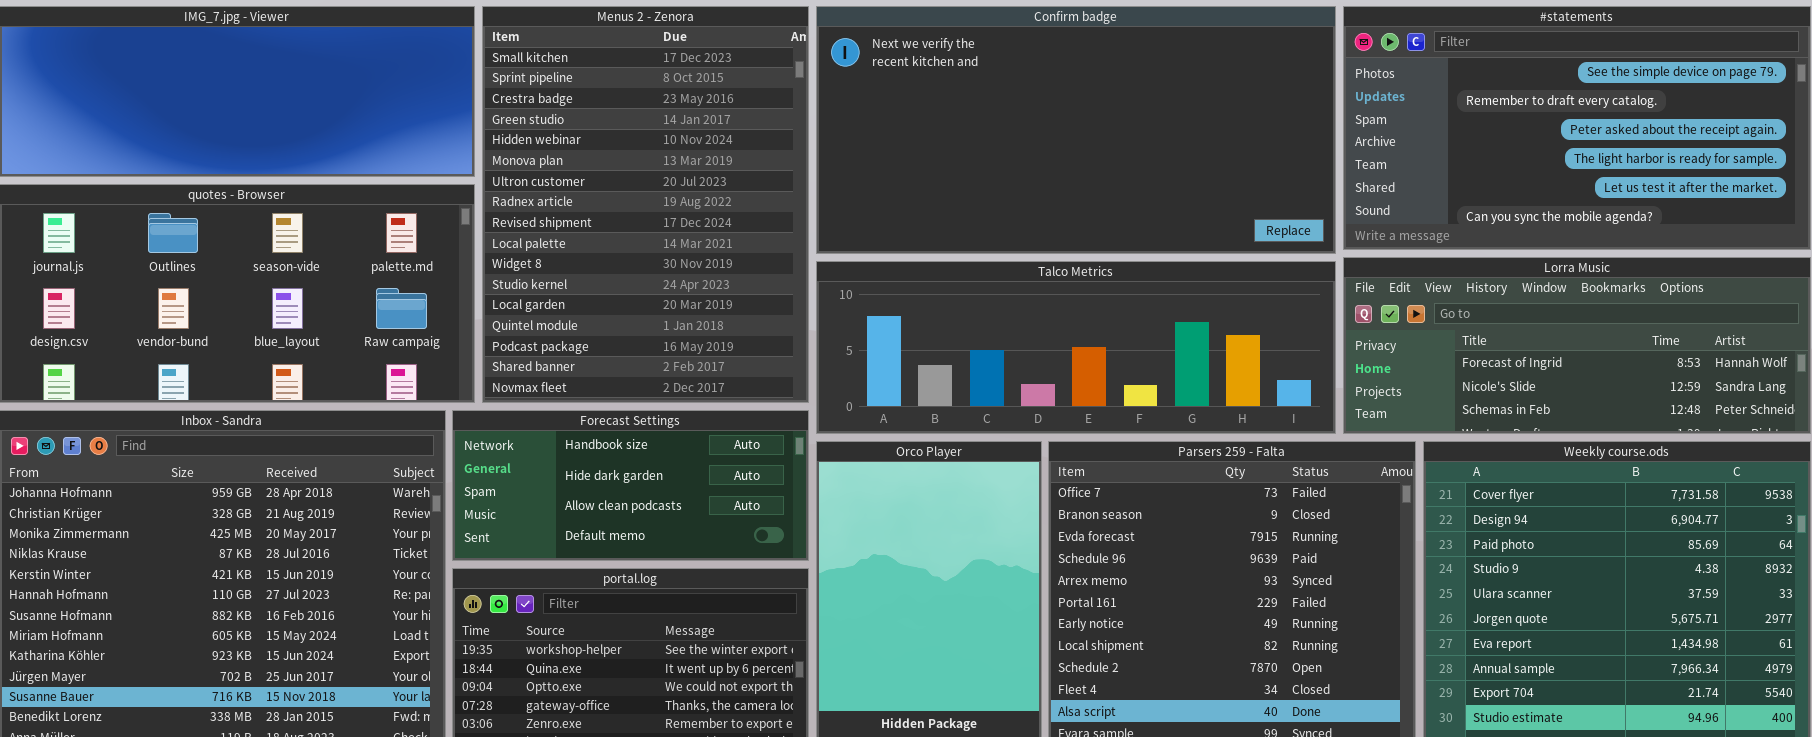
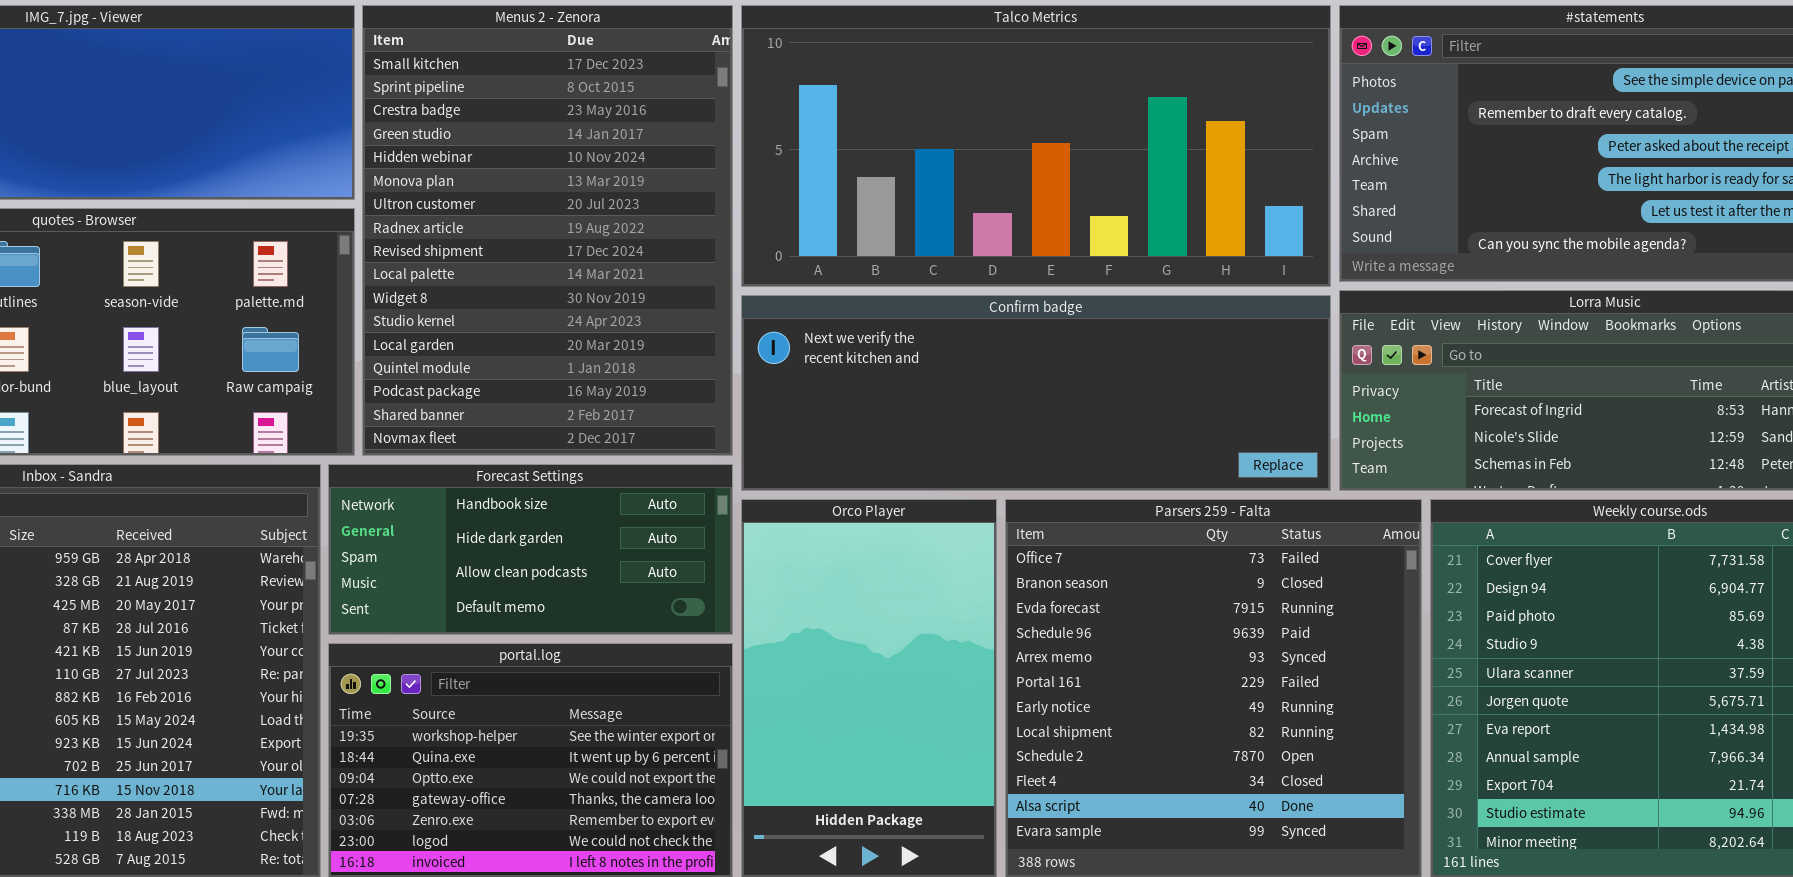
Confirm badge: [816,6,1336,254] -> [741,295,1331,491], moved, resized
Talco Metrics: [816,261,1336,434] -> [741,5,1331,287], moved, resized

